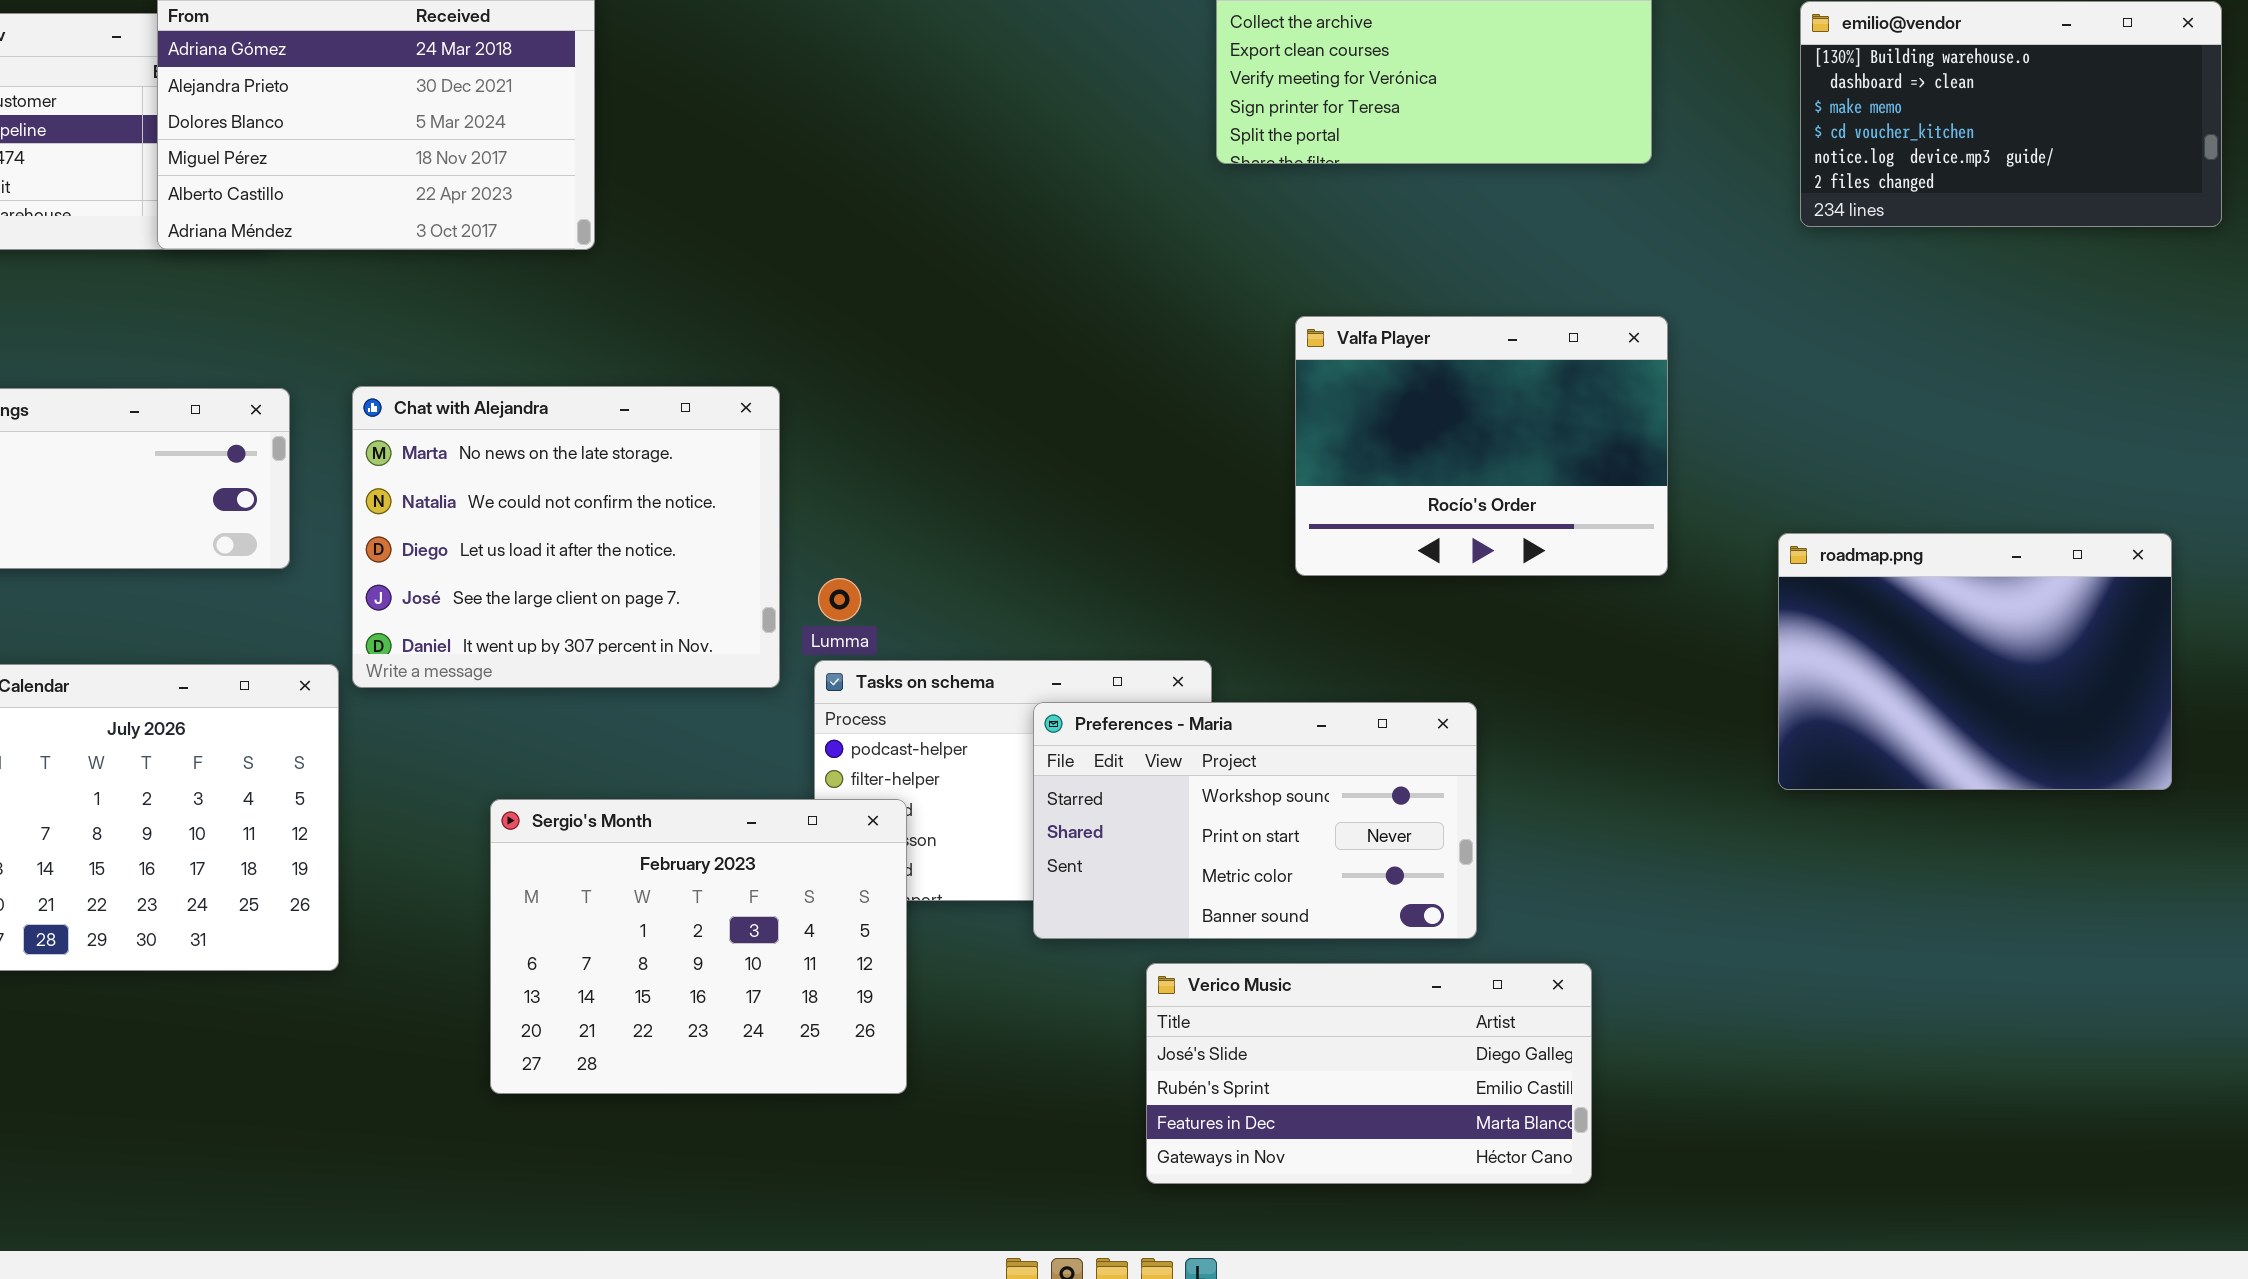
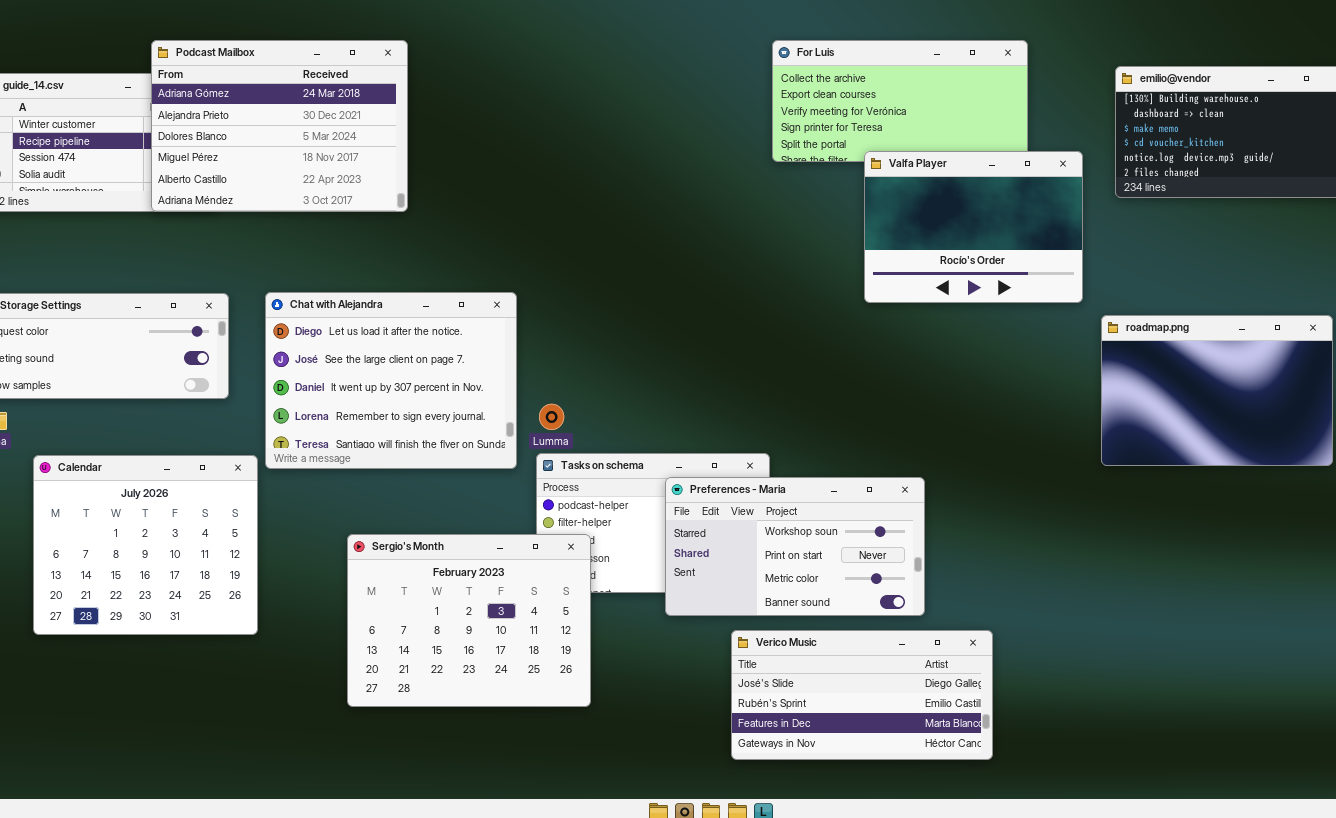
Valfa Player: [1295,316,1668,576] -> [864,151,1083,303], moved
Chat with Alejandra: [352,386,780,688] -> [265,292,517,469], scrolled down 2 rows
roadmap.png: [1778,533,2172,790] -> [1101,315,1333,466], moved

